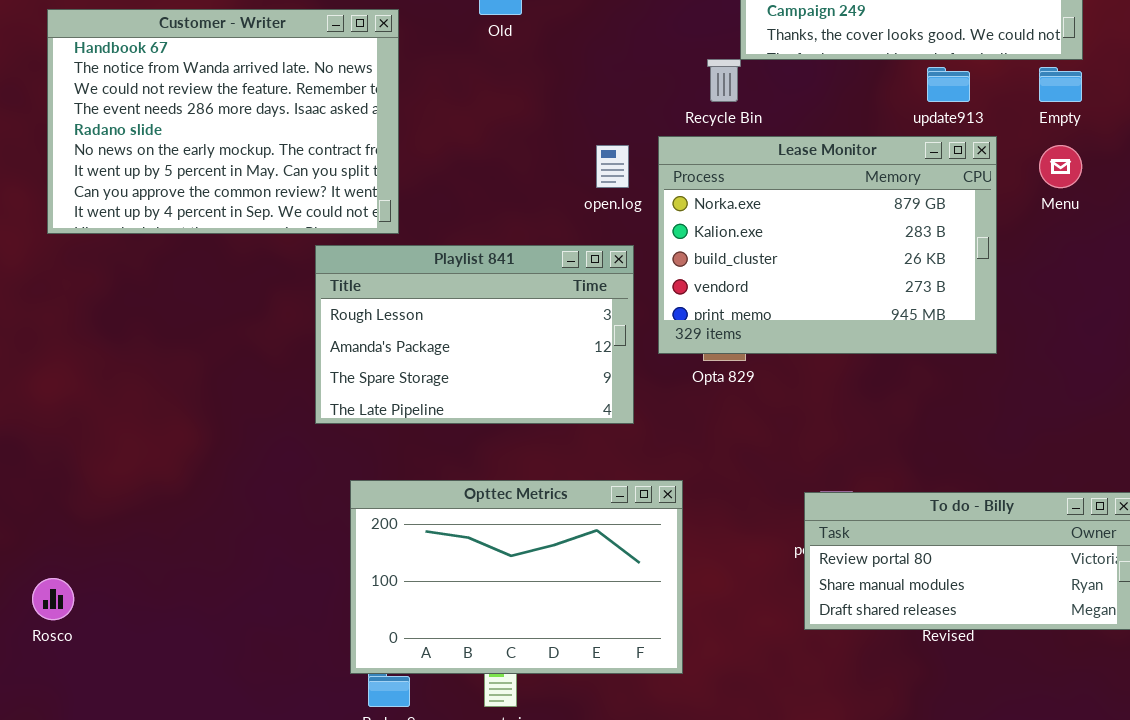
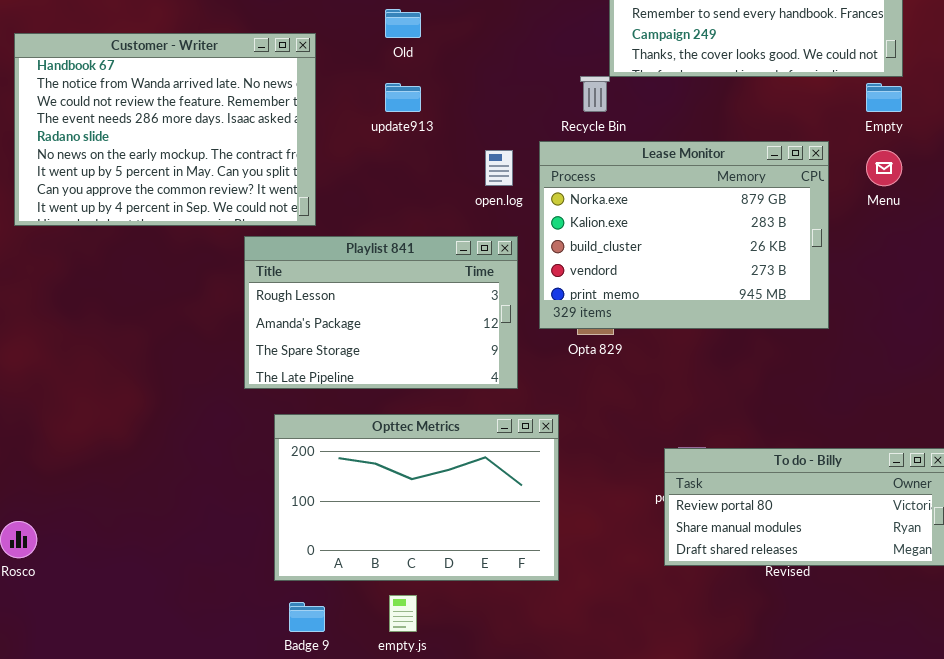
update913: [927,67,970,102] -> [385,83,421,112], moved
Opttec Metrics: [350,480,683,674] -> [274,414,559,581], moved

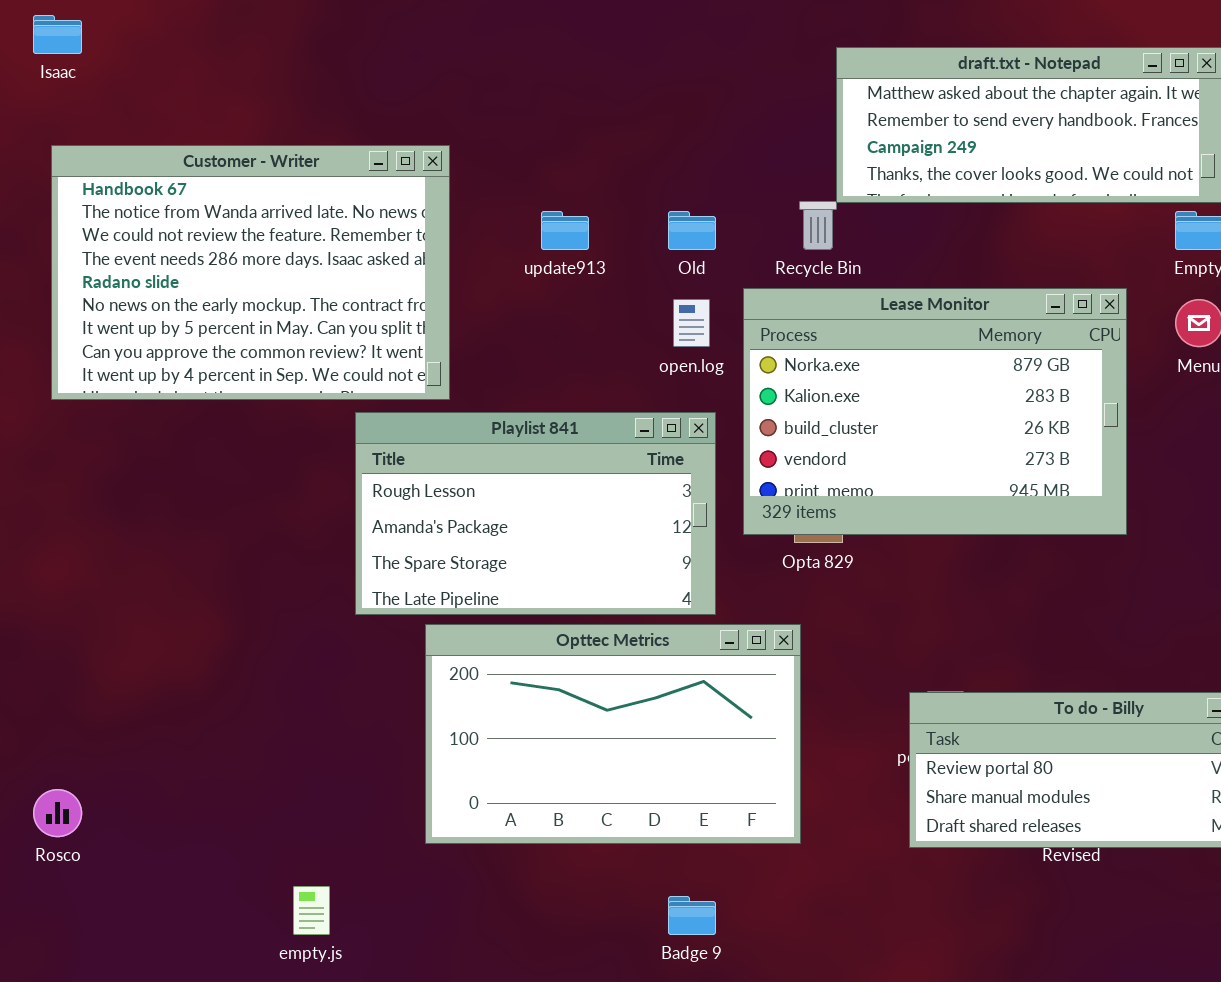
Old: [385,9,421,38] -> [668,211,716,250], moved
Opttec Metrics: [274,414,559,581] -> [425,624,801,844], moved
empty.js: [389,595,417,632] -> [293,886,330,935], moved
Badge 9: [289,602,325,632] -> [668,896,716,935], moved

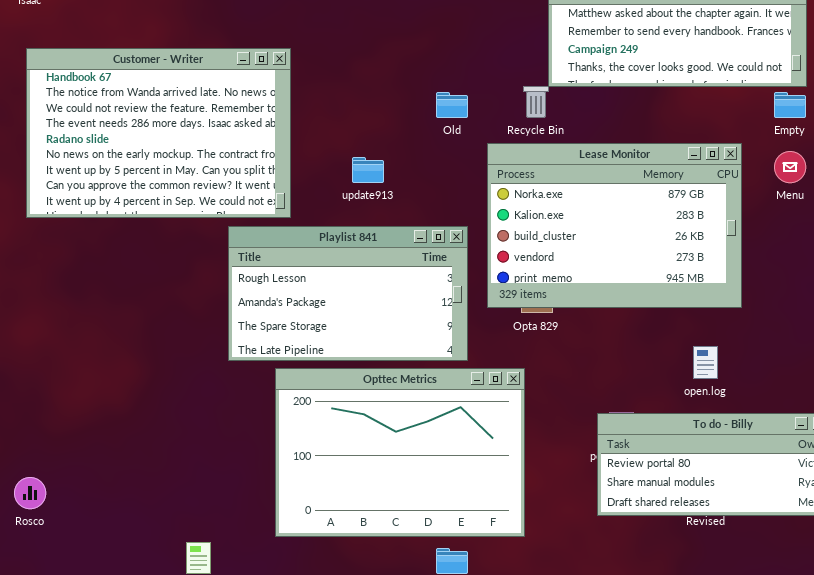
update913: [541,211,589,250] -> [352,157,384,183], moved
open.log: [673,299,710,347] -> [693,346,718,379], moved
Opttec Metrics: [425,624,801,844] -> [275,368,525,537], resized

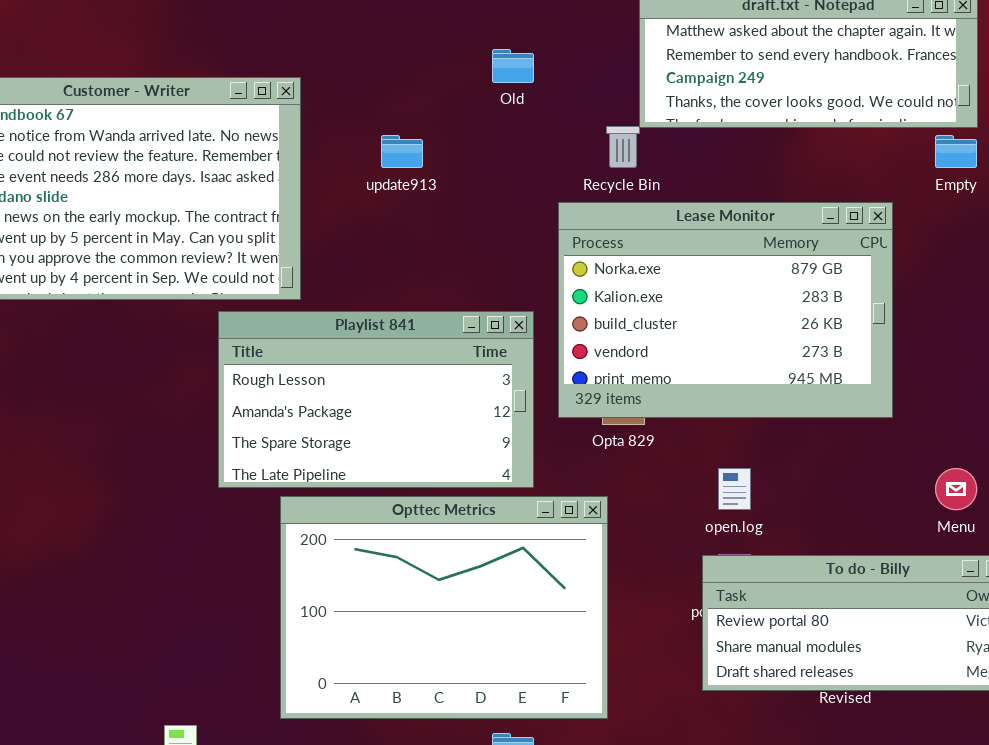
Old: [436,92,468,118] -> [492,49,534,83], moved
Menu: [774,151,806,183] -> [935,468,977,510], moved
update913: [352,157,384,183] -> [381,135,423,168], moved
open.log: [693,346,718,379] -> [718,468,751,510], moved

